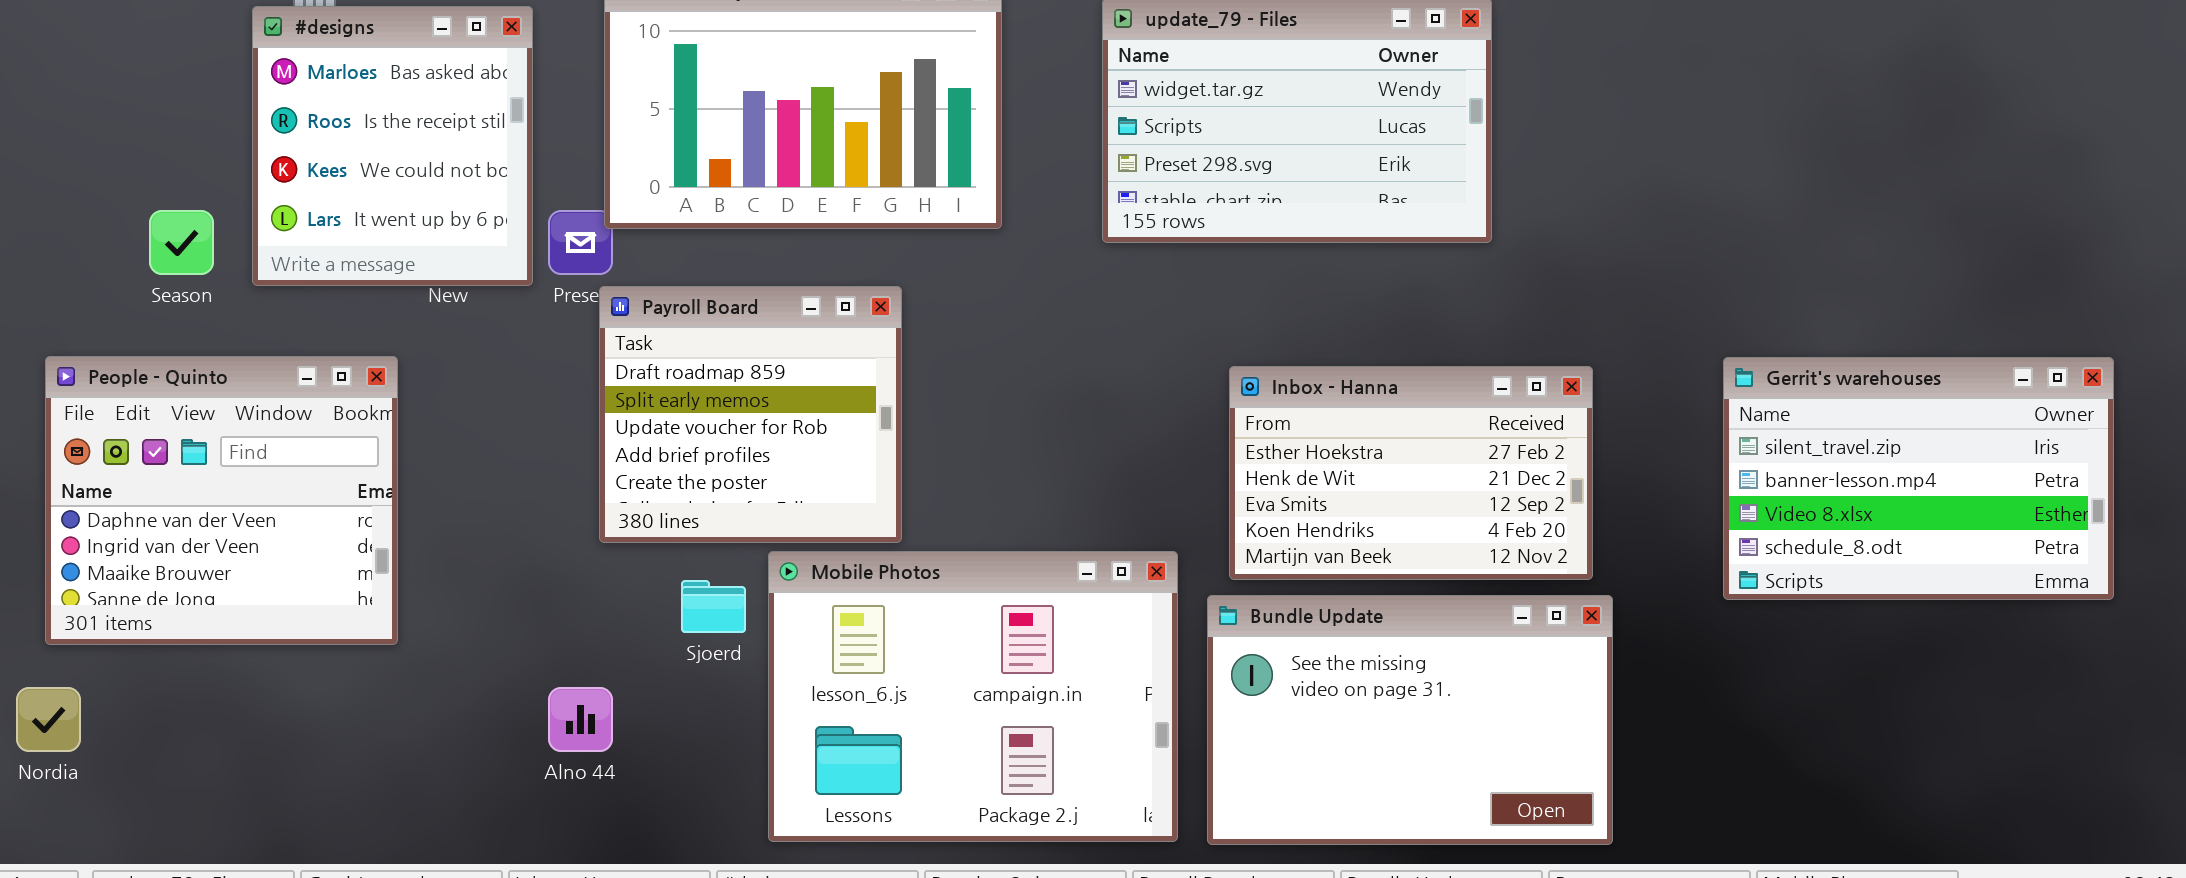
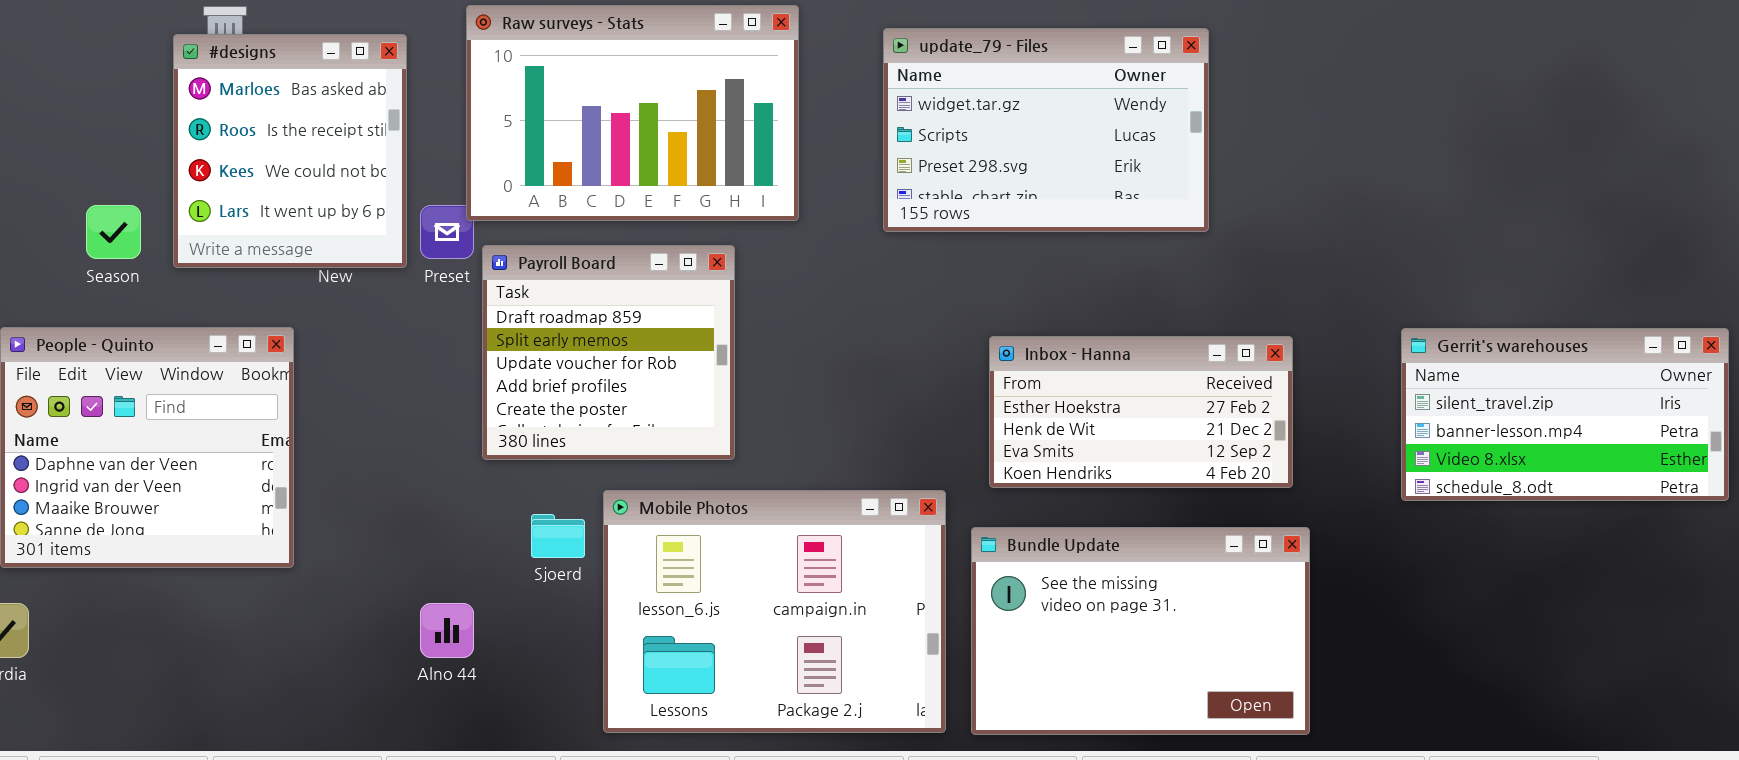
Payroll Board: [599,286,902,543] -> [482,245,735,460], moved
Gerrit's warehouses: [1723,357,2114,600] -> [1401,328,1729,501], resized
Inbox - Hanna: [1229,366,1593,580] -> [989,336,1293,488], resized

